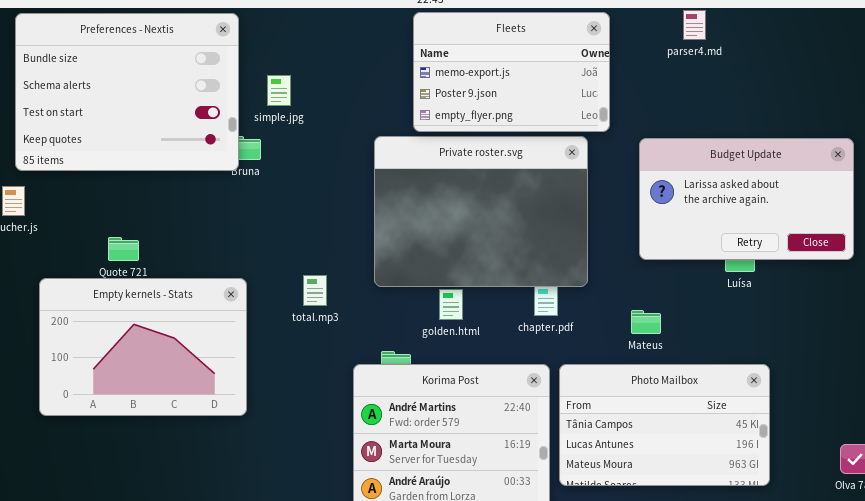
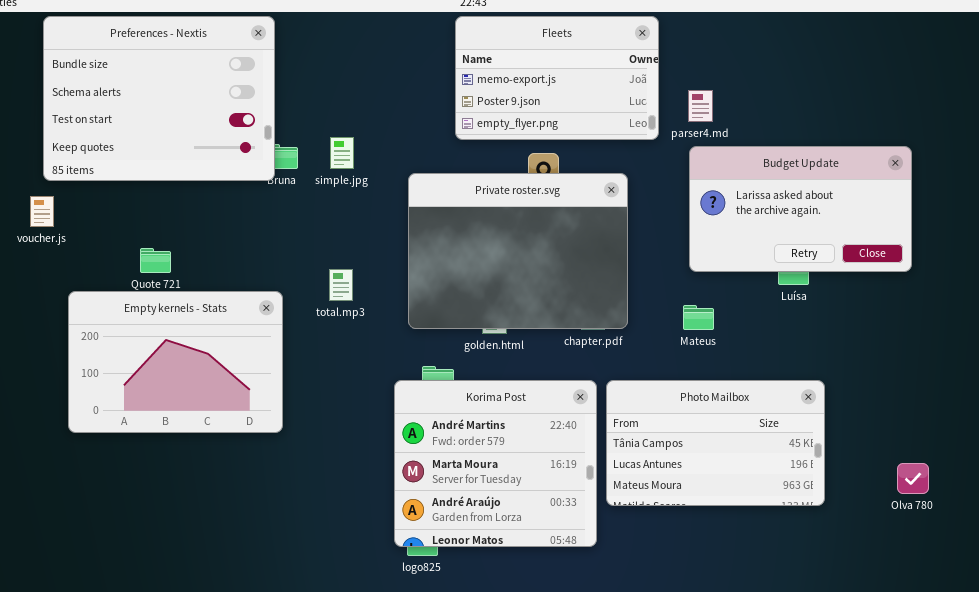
parser4.md: [683,10,706,40] -> [688,90,713,122], moved
simple.jpg: [267,75,291,106] -> [330,137,354,169], moved
Private roster.svg: [374,136,588,287] -> [408,173,628,329], moved
total.mp3: [303,275,327,306] -> [329,269,353,301], moved
Mateus: [631,310,661,334] -> [683,305,714,330], moved

